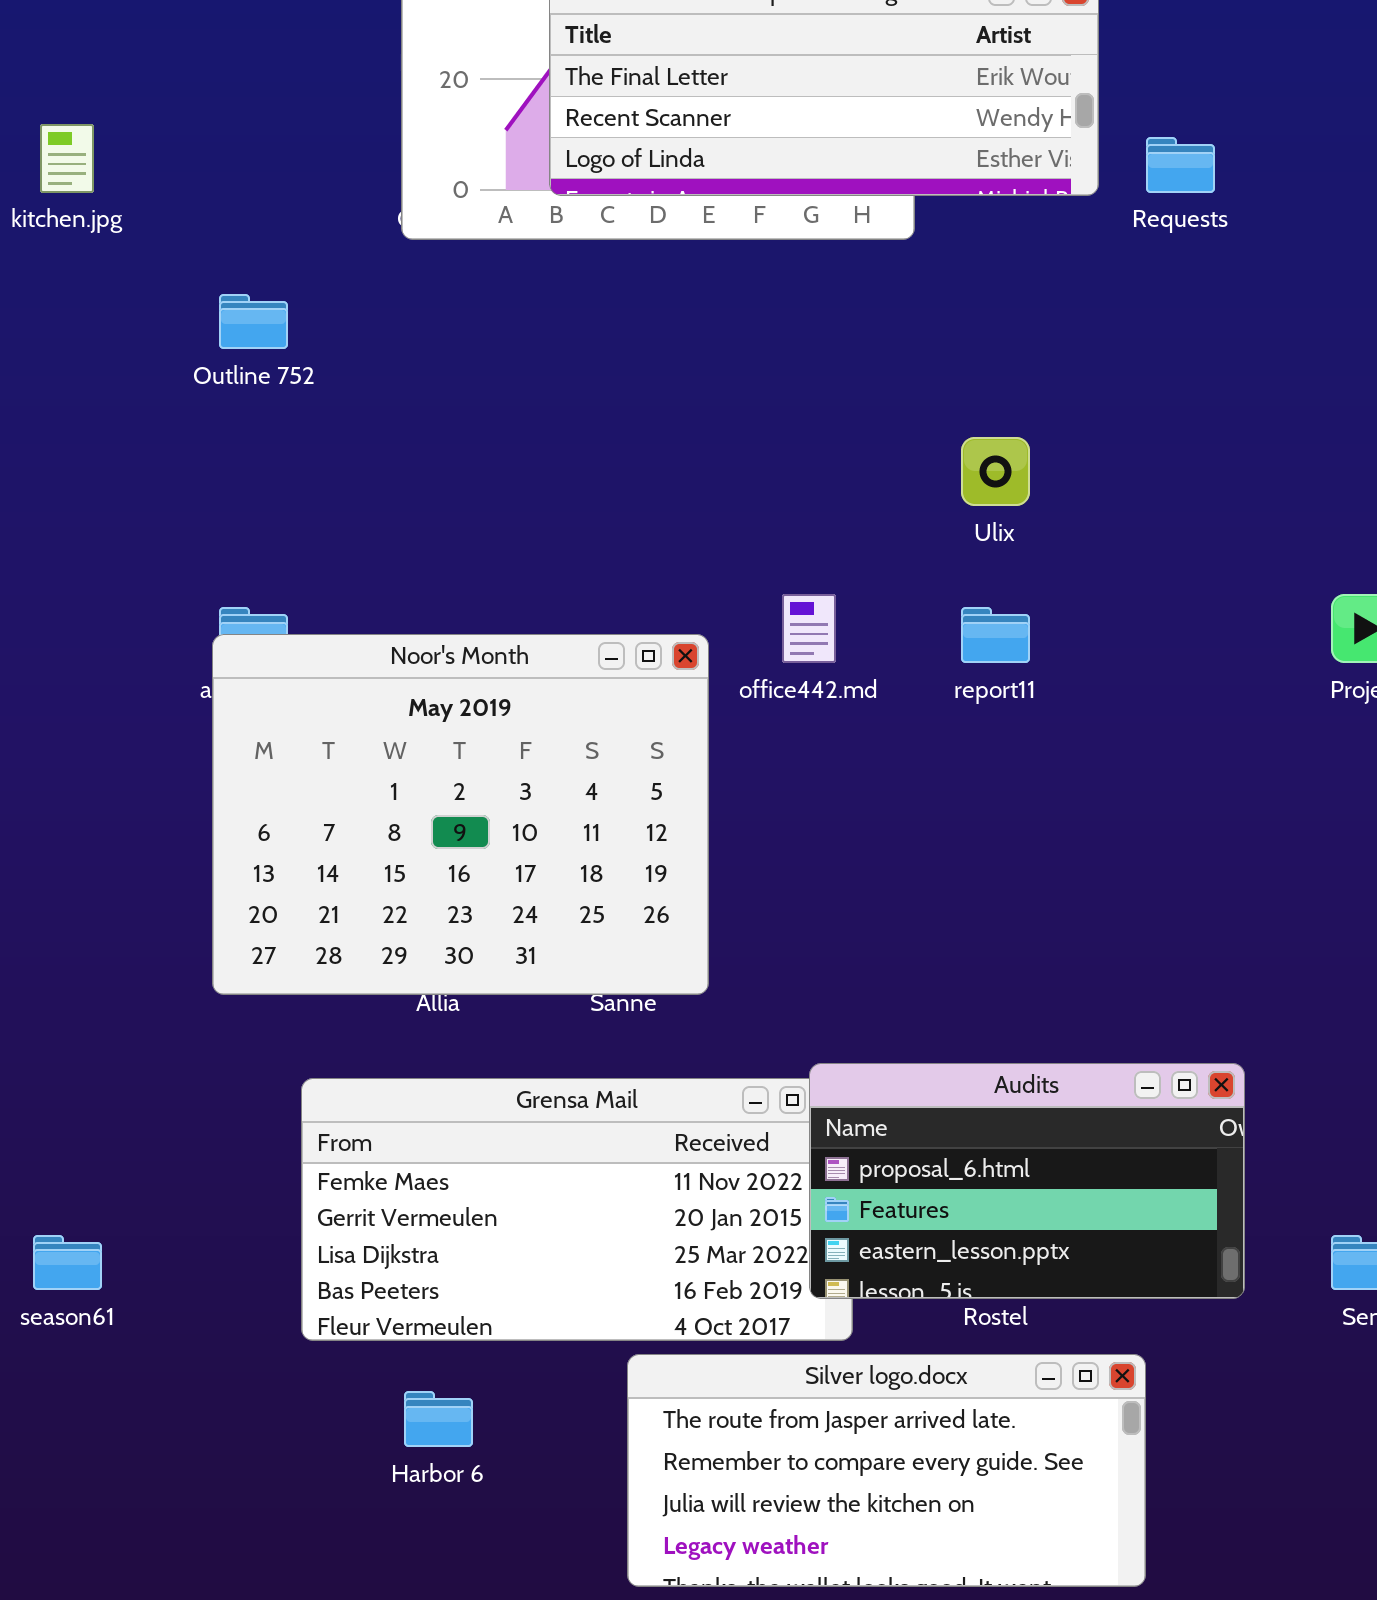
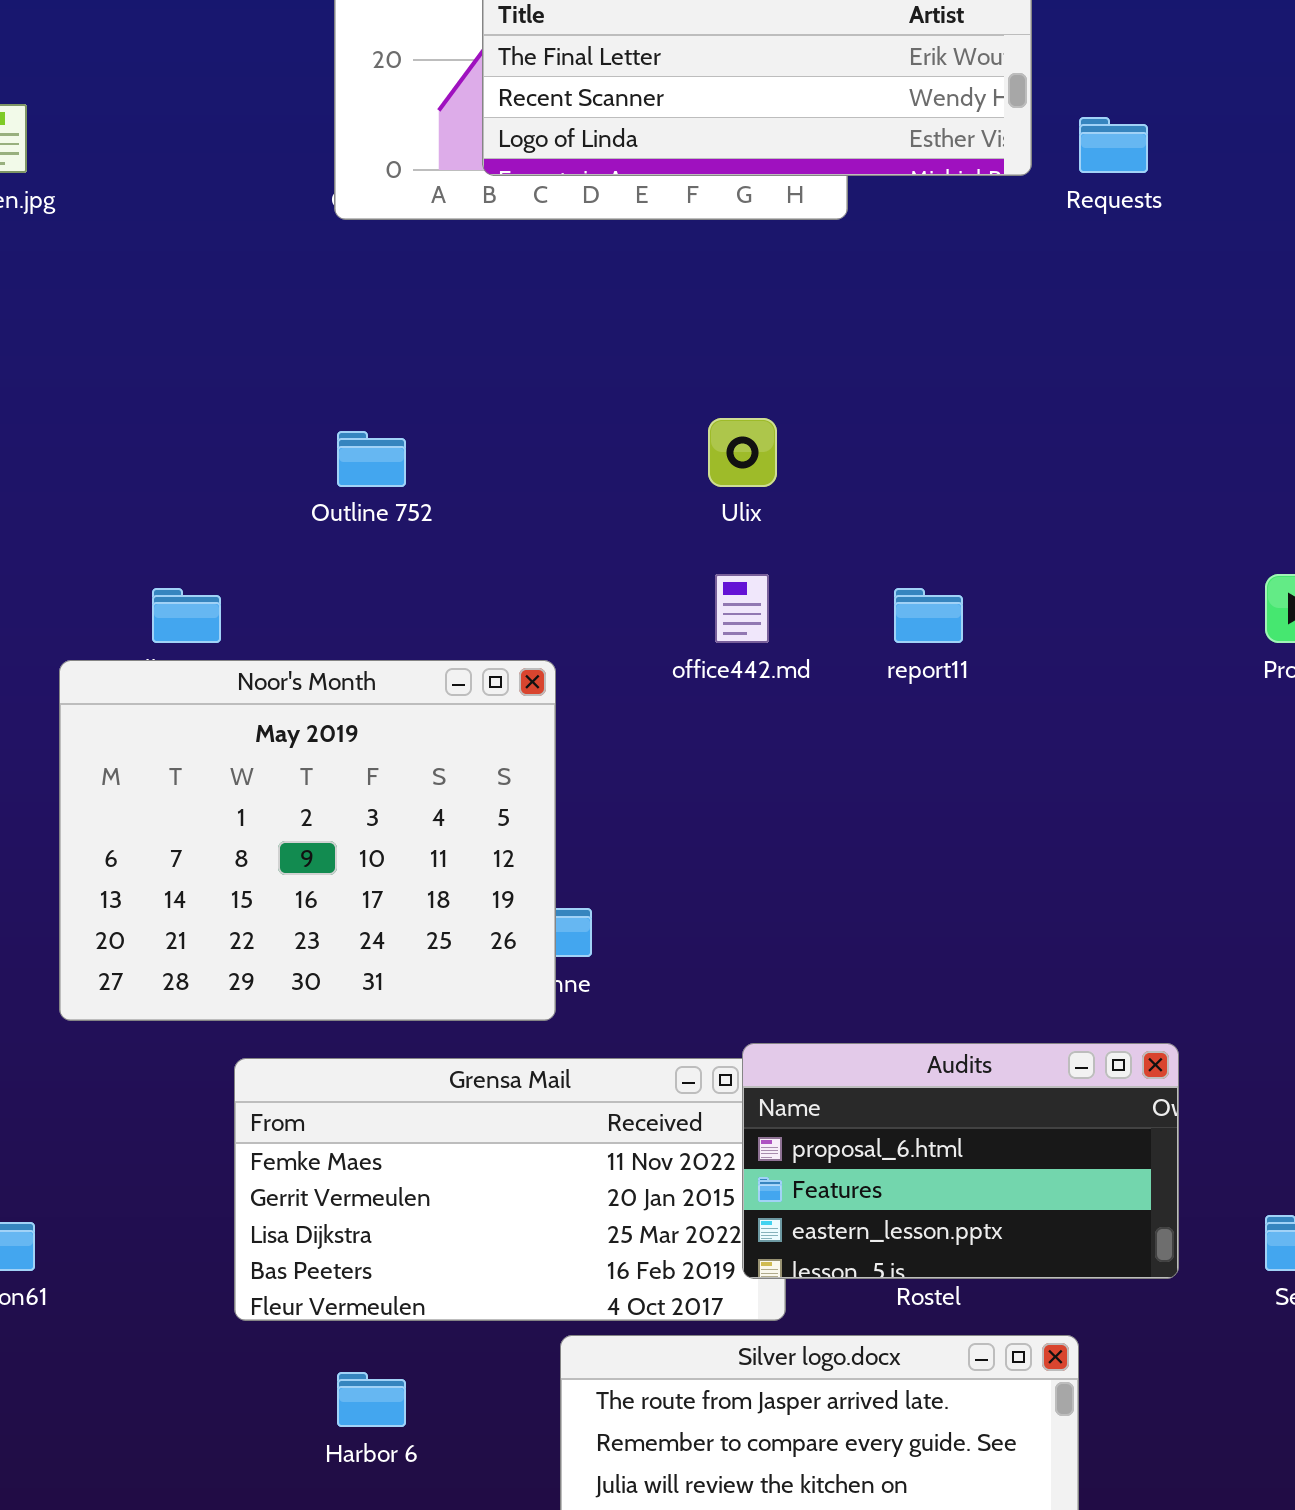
Outline 752: [219,294,288,349] -> [337,431,406,487], moved
Ulix: [961,437,1030,506] -> [708,418,777,487], moved
Noor's Month: [212,634,709,995] -> [59,660,556,1021], moved

